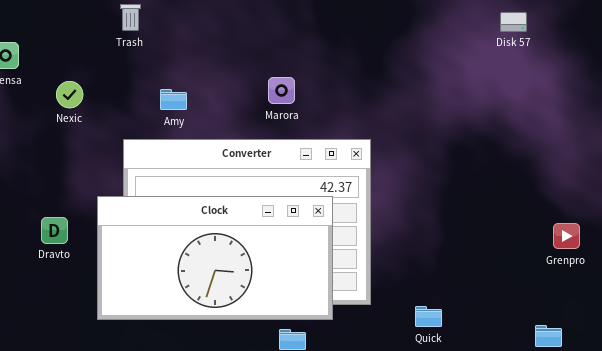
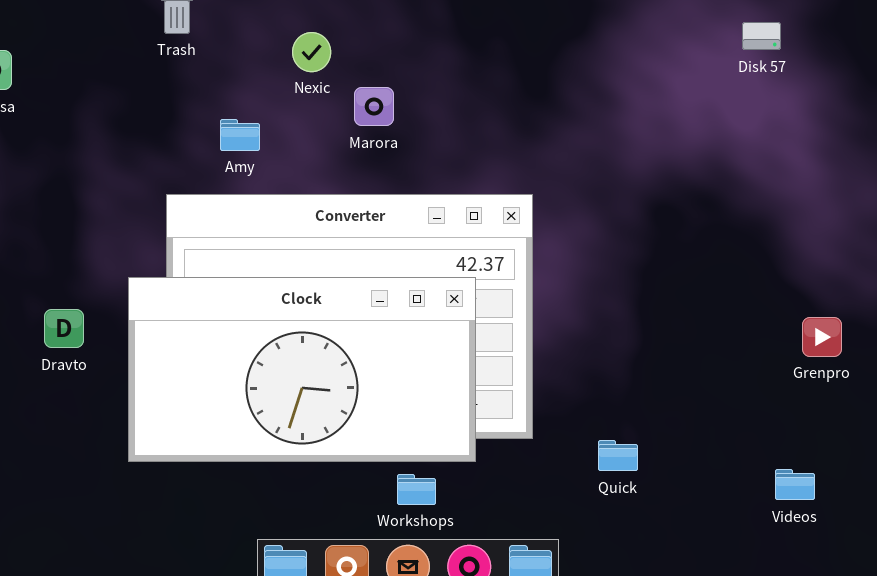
Disk 57: [500,12,527,32] -> [742,22,781,50], moved
Marora: [268,77,295,104] -> [354,87,394,126], moved
Nexic: [56,81,83,108] -> [292,32,331,72], moved

